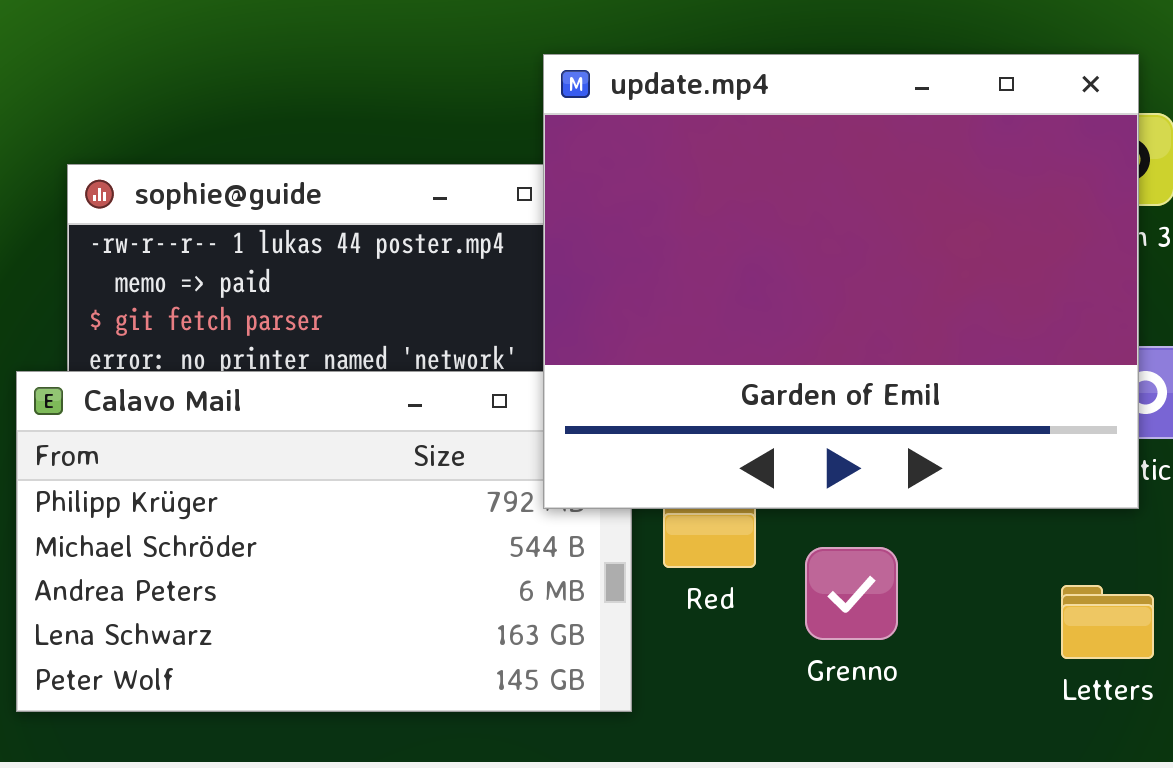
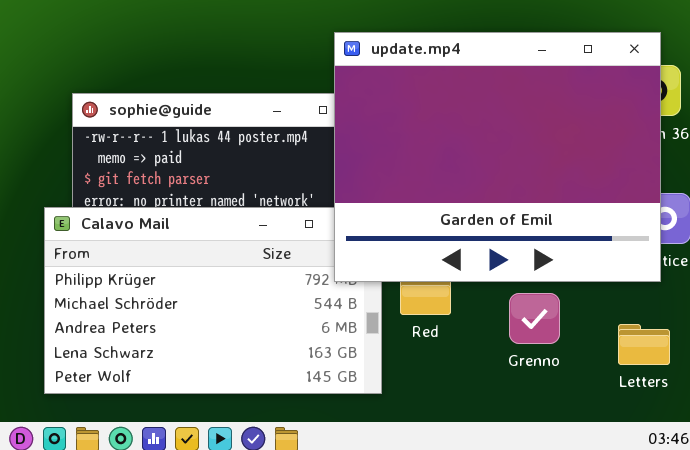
Grenno: [805,547,898,640] -> [509,293,560,344], moved

